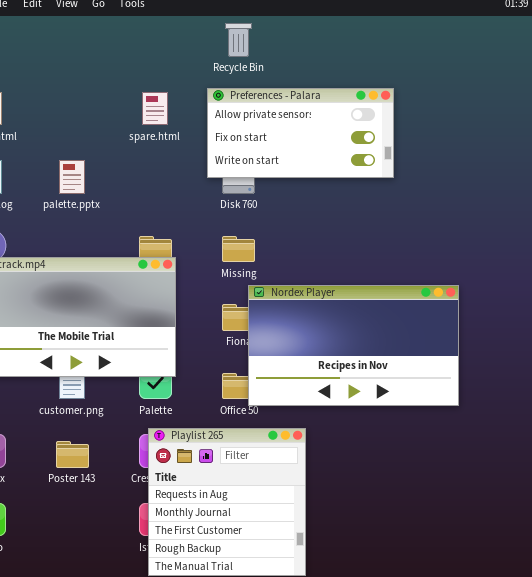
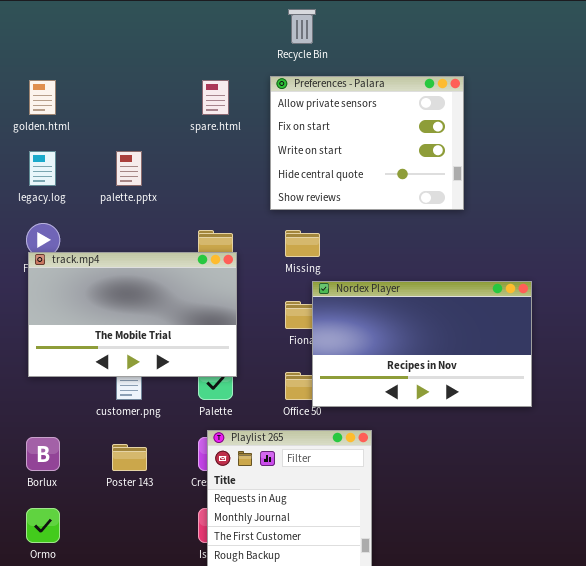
Preferences - Palara: [207,88,394,178] -> [270,76,464,210], resized

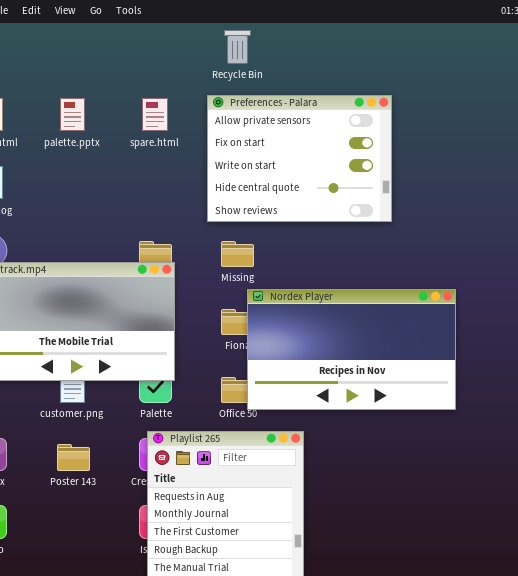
palette.pptx: [116,151,142,186] -> [60,98,85,131], moved

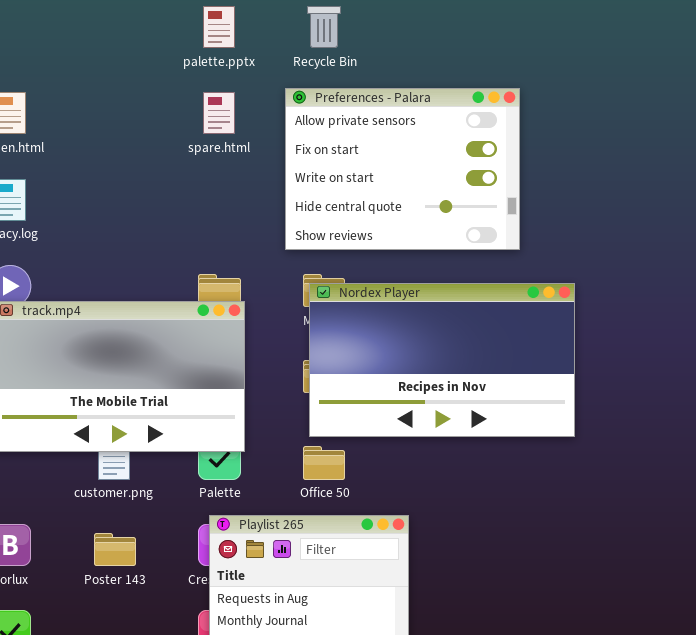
palette.pptx: [60,98,85,131] -> [203,6,235,48], moved
Nordex Player: [247,289,456,410] -> [309,283,575,437], moved

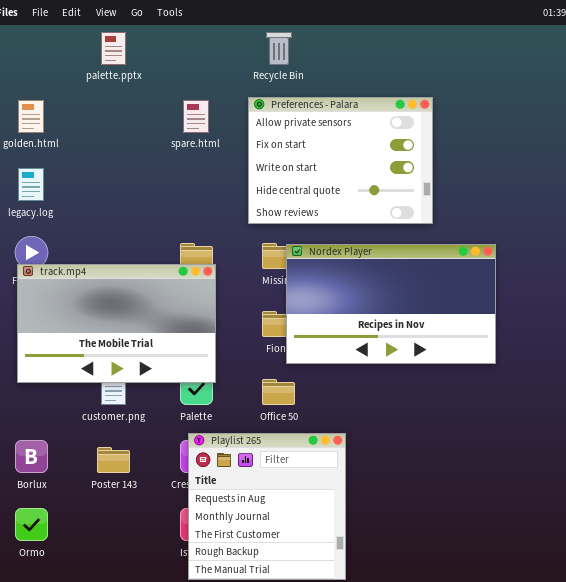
palette.pptx: [203,6,235,48] -> [101,32,126,65], moved
Nordex Player: [309,283,575,437] -> [286,244,496,364], moved

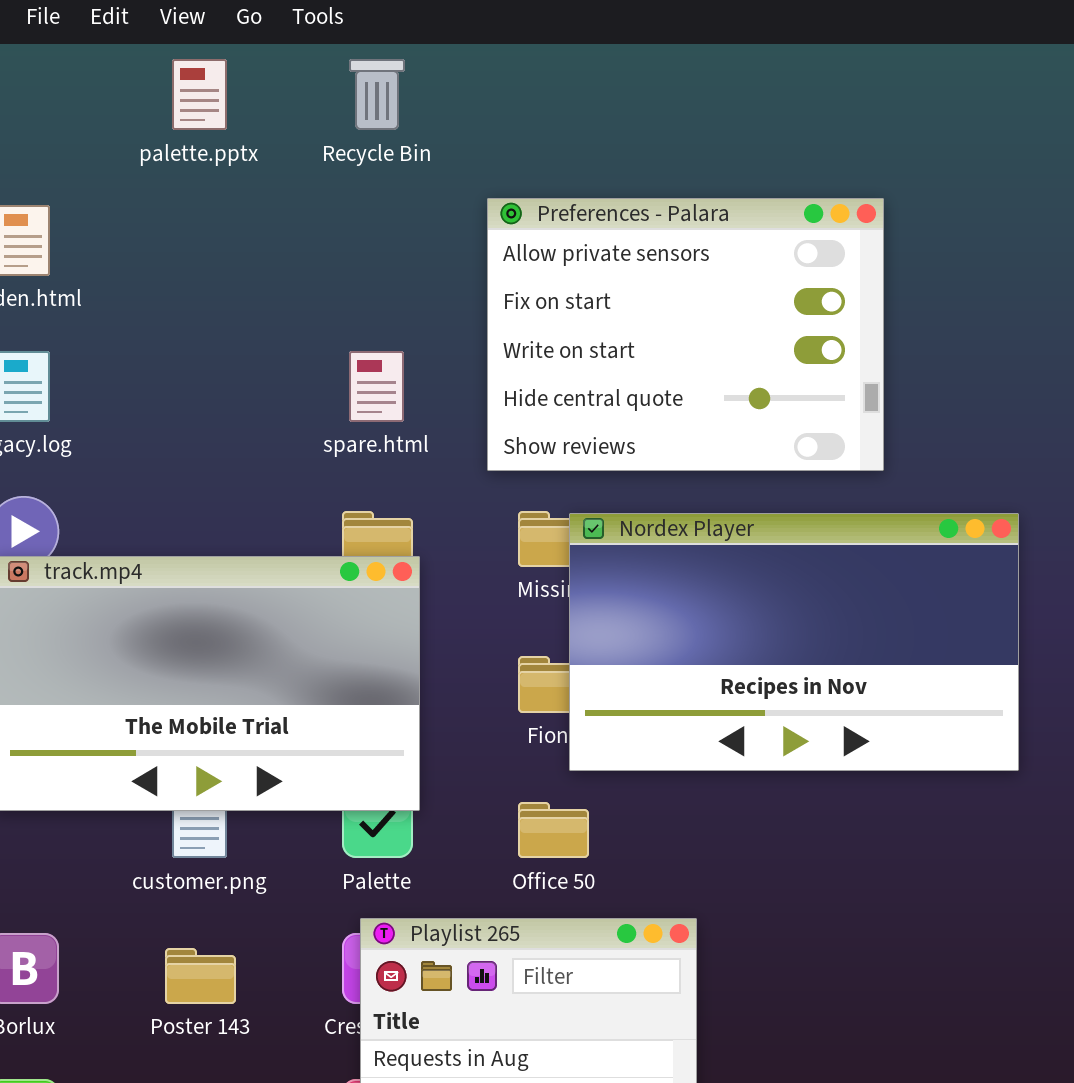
Recycle Bin: [266,32,292,65] -> [349,59,405,130], moved
spare.html: [183,100,209,133] -> [349,351,404,422], moved

